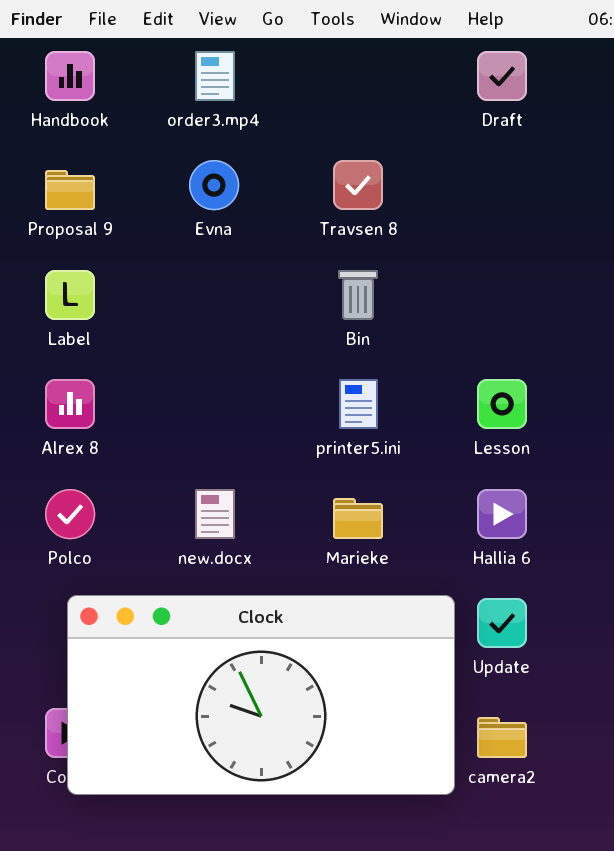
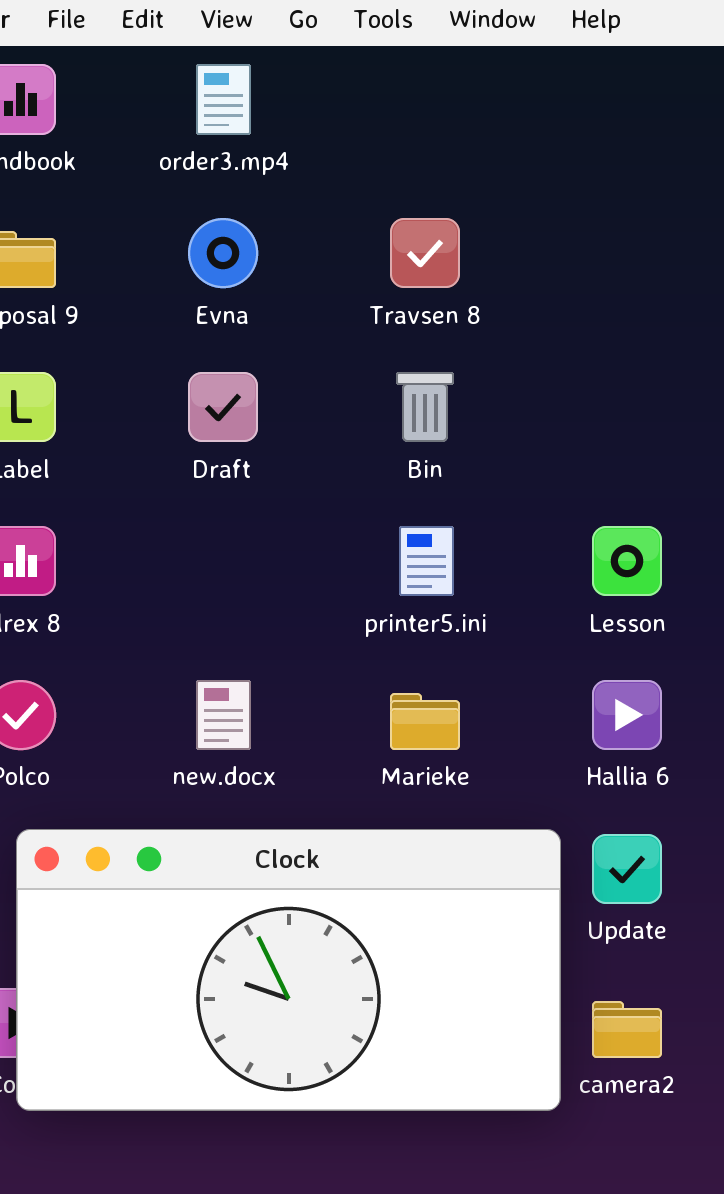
Draft: [477,51,527,101] -> [188,372,258,442], moved

